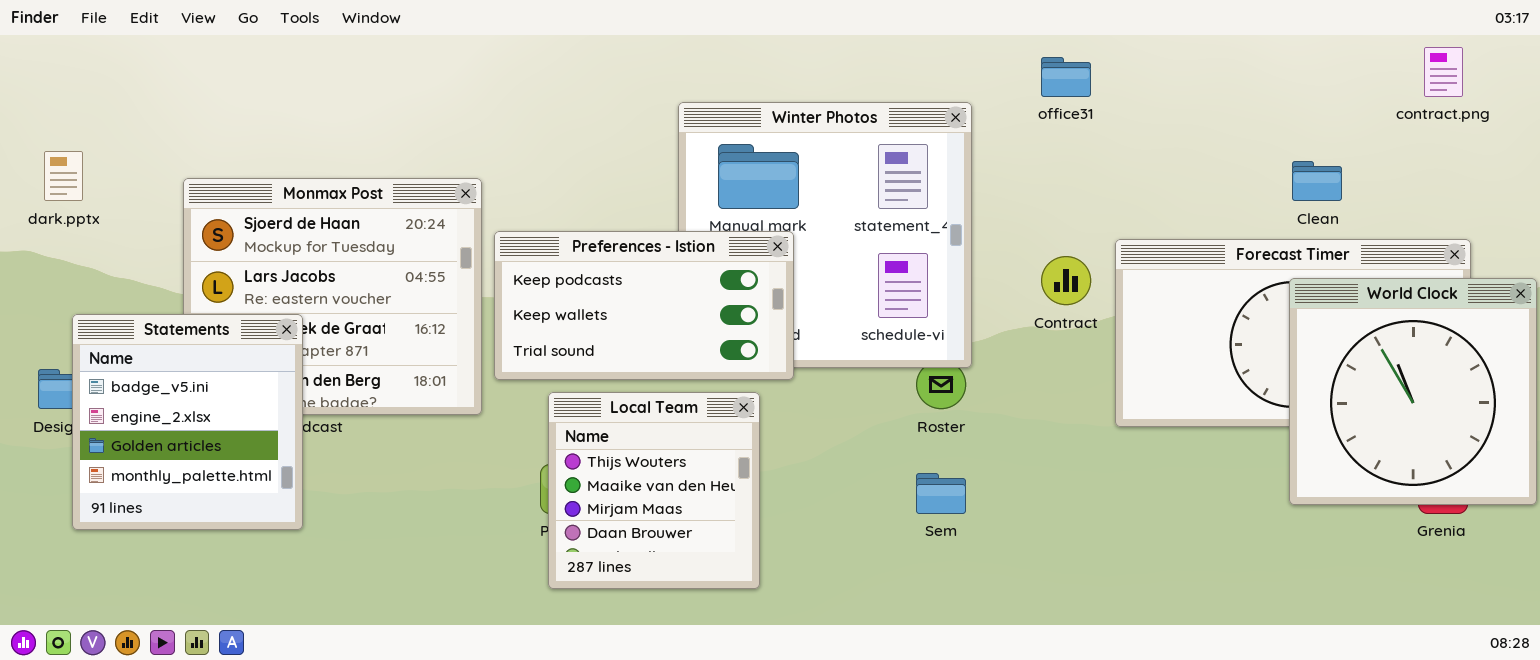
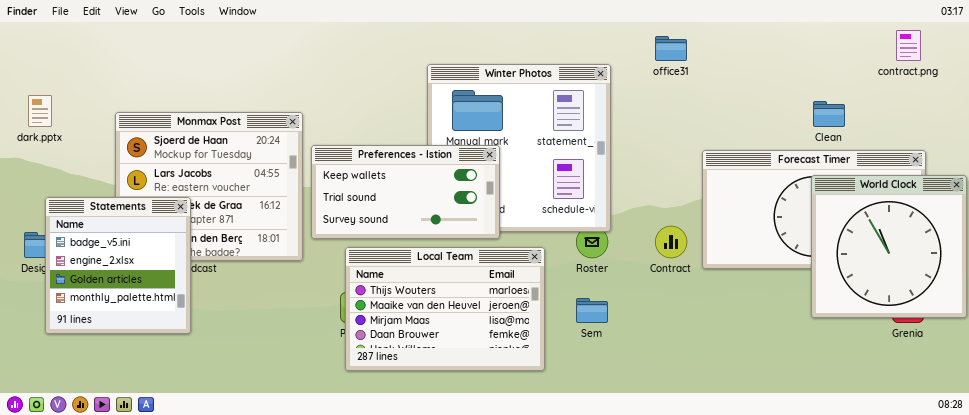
Preferences - Istion: [494,231,794,380] -> [311,145,500,239], scrolled down 1 row
Contract: [1041,256,1091,305] -> [655,226,687,258], moved
Local Team: [548,392,760,589] -> [345,247,545,371], resized

